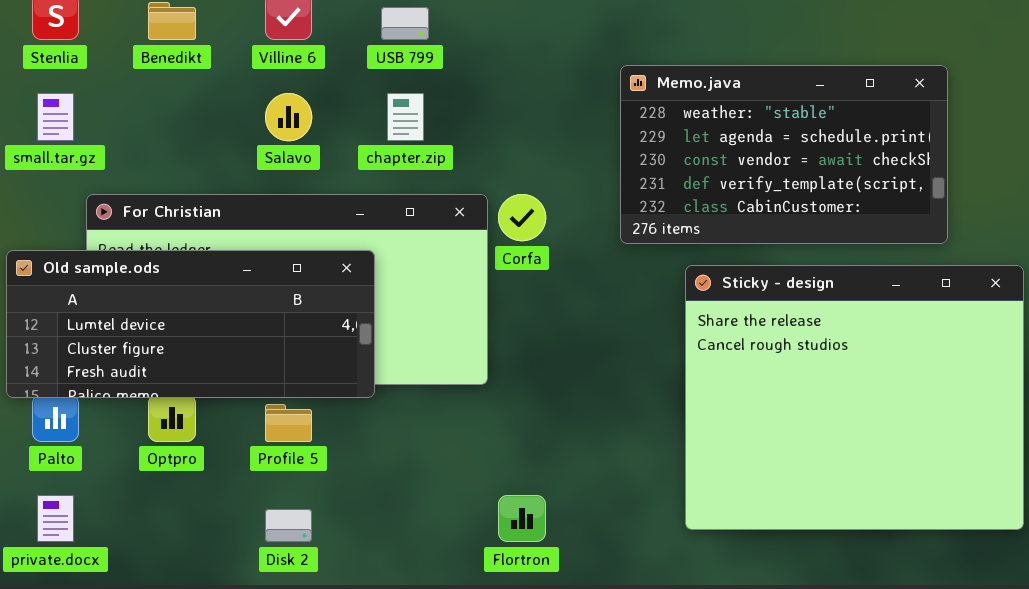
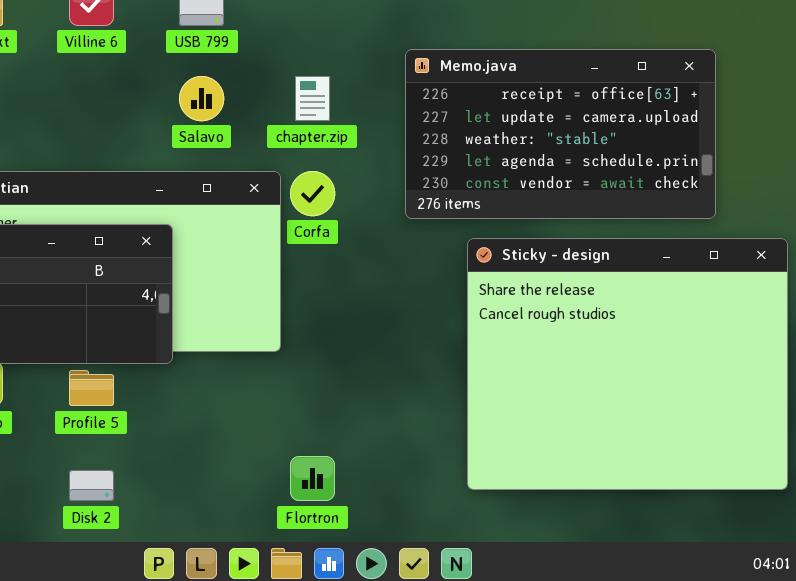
Memo.java: [620,65,948,244] -> [405,49,716,219], scrolled up 2 rows
Salavo: [265,93,312,141] -> [179,76,224,121], moved
chapter.zip: [387,93,424,141] -> [295,76,330,121], moved

